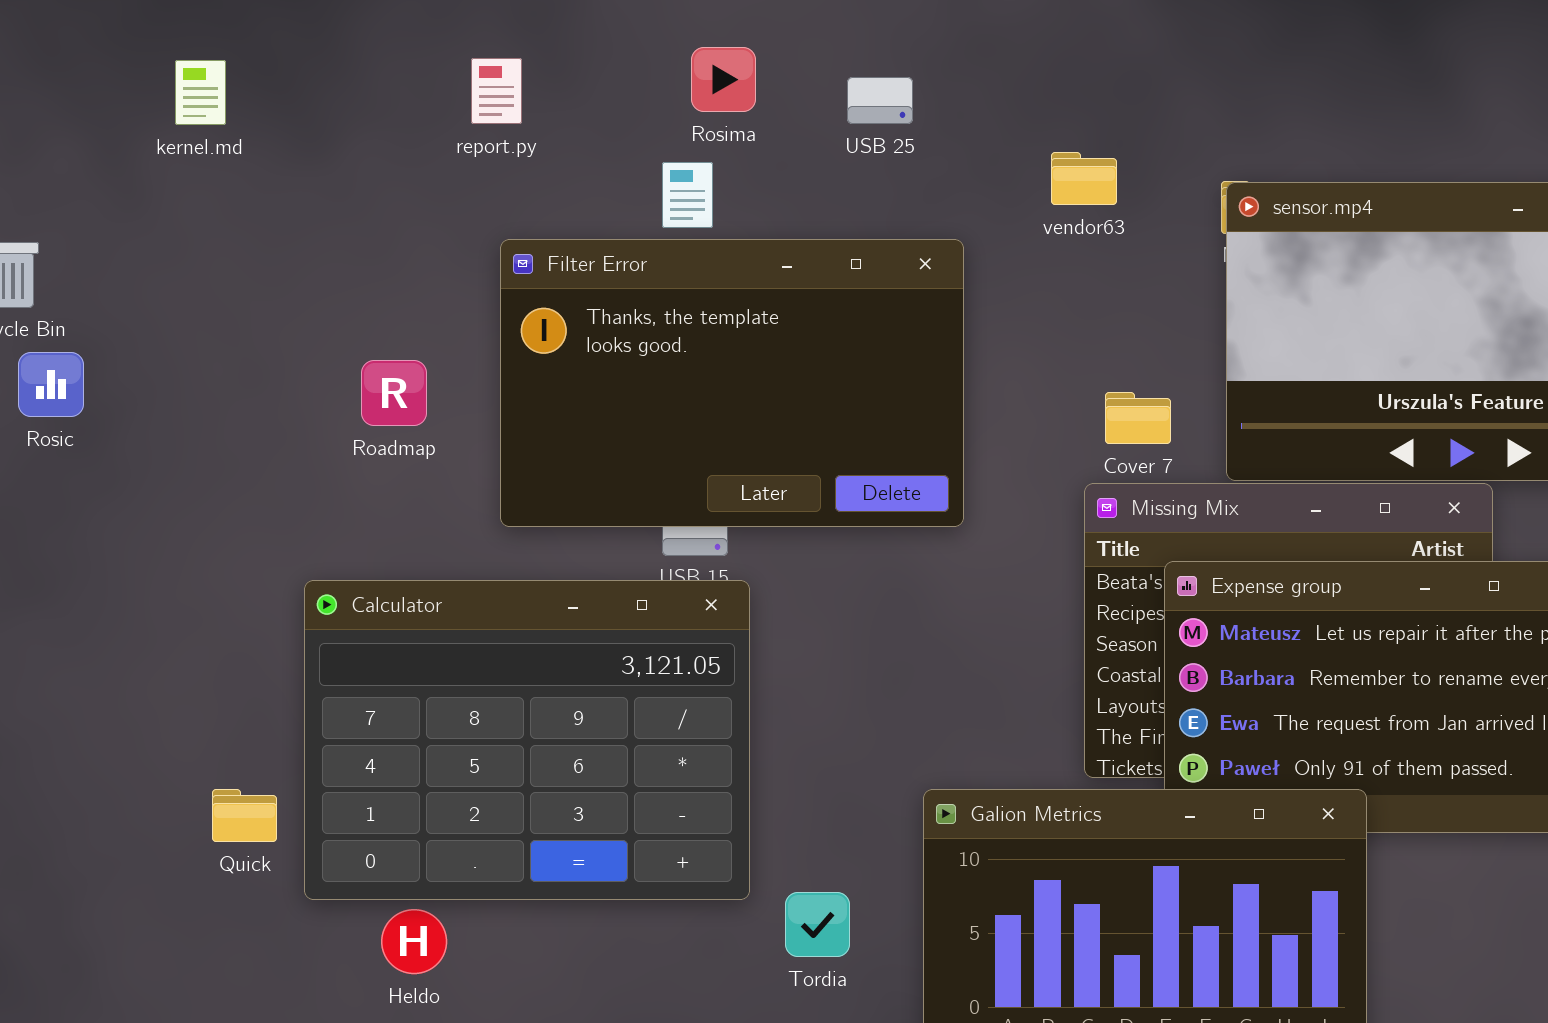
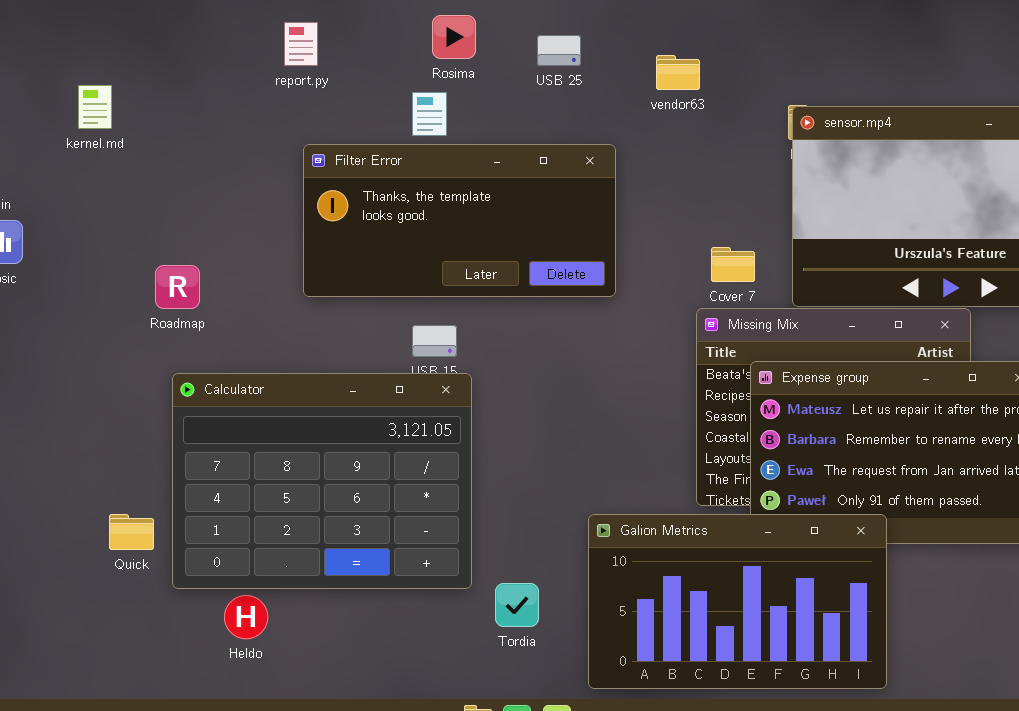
kernel.md: [175,60,226,125] -> [78,85,112,129], moved
vendor63: [1051,152,1117,205] -> [656,55,700,90], moved
Filter Error: [500,239,964,527] -> [303,144,616,297], resized
Roadmap: [361,360,427,426] -> [155,265,200,309], moved

